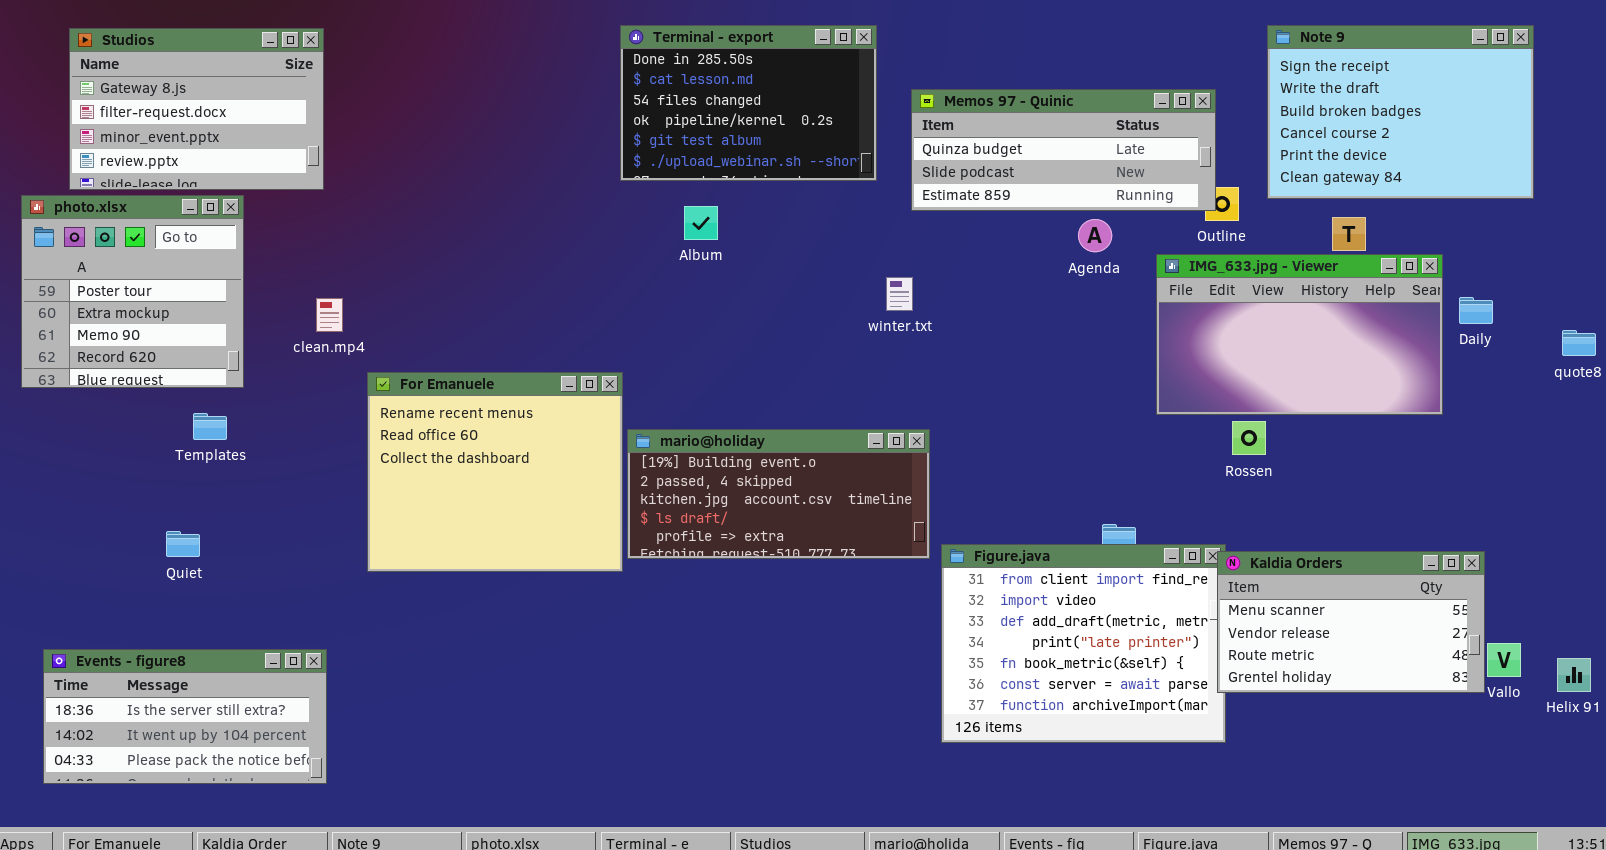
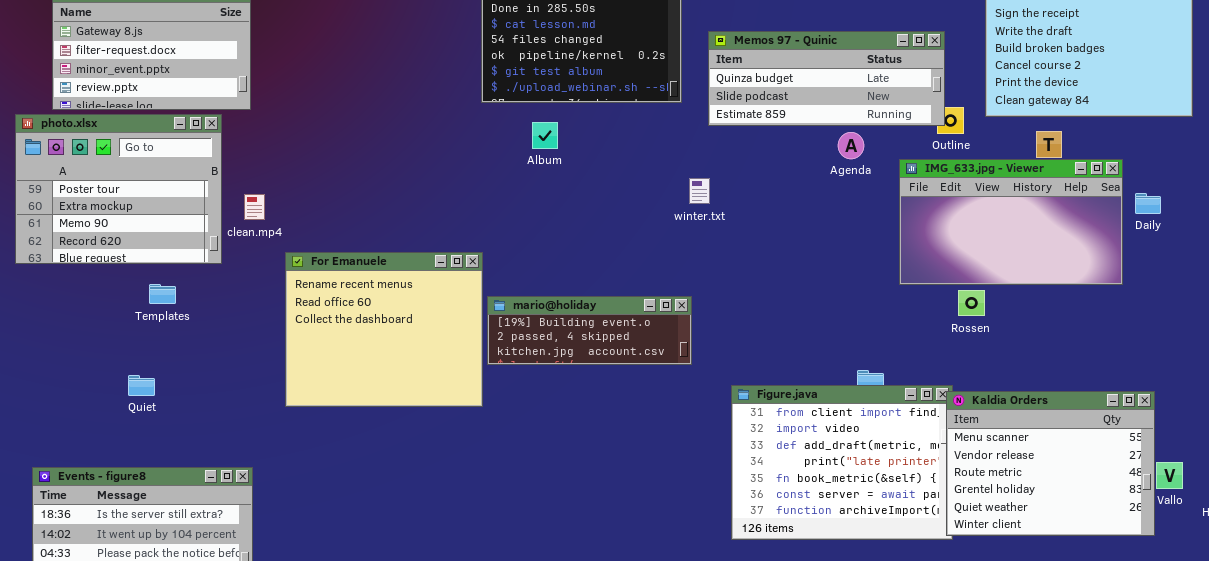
photo.xlsx: [21,195,244,388] -> [15,114,222,264], resized
mario@holiday: [627,429,930,559] -> [487,296,692,365], resized
Kaldia Orders: [1217,551,1485,693] -> [946,391,1155,536], resized

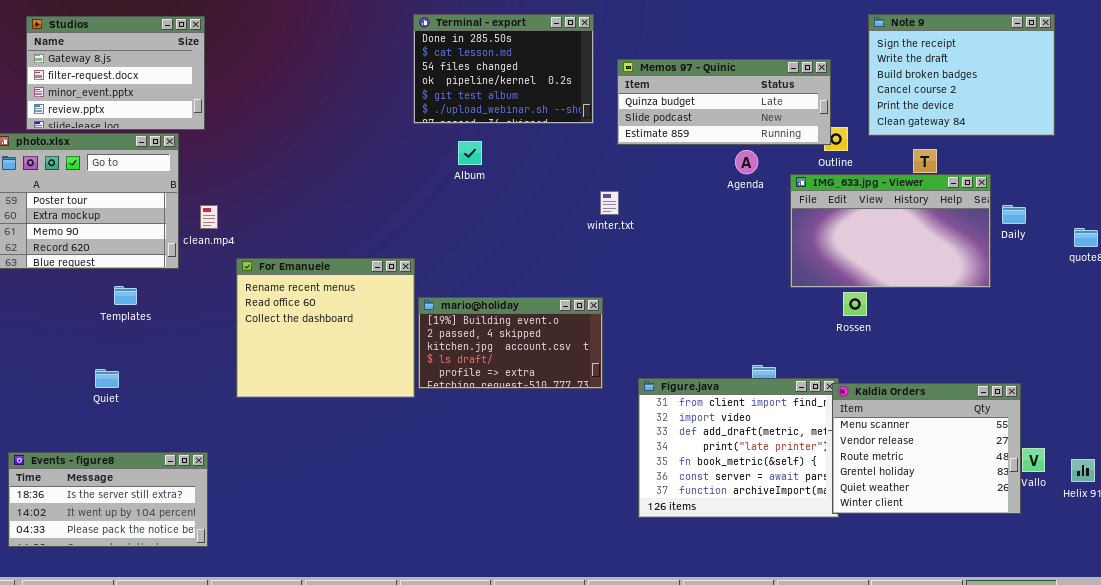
mario@holiday: [487,296,692,365] -> [418,297,603,389], resized

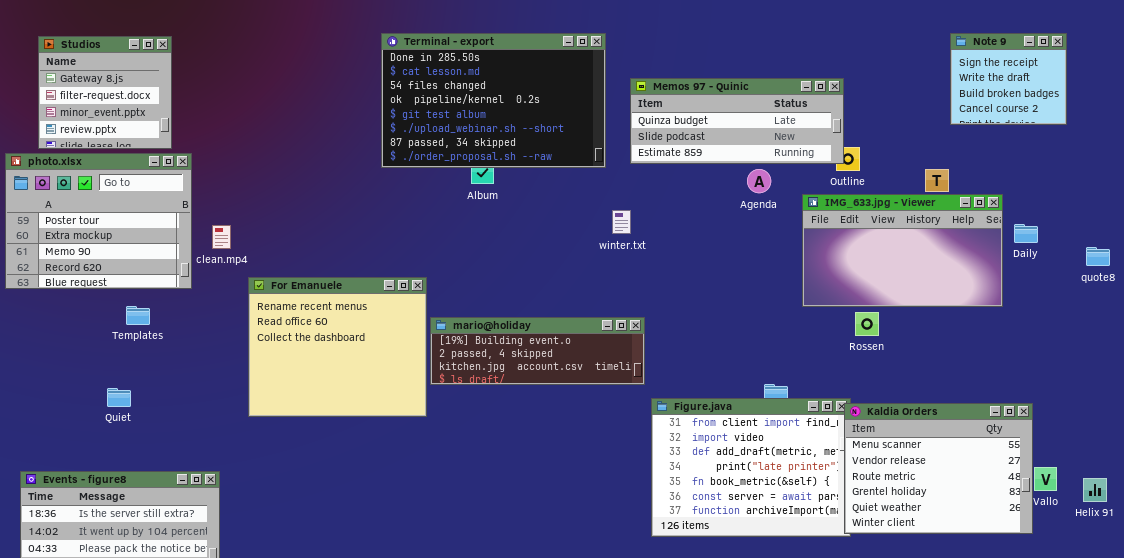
Terminal - export: [413,14,594,124] -> [381,33,606,168], resized
Note 9: [868,14,1055,136] -> [950,33,1067,125], resized
Studios: [26,16,205,130] -> [38,36,172,149], resized
mario@holiday: [418,297,603,389] -> [430,317,645,385], resized

